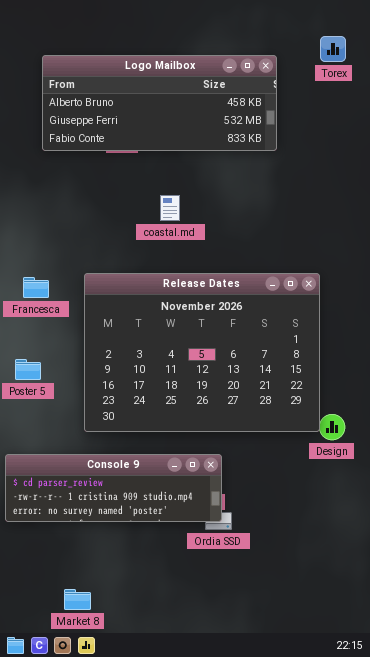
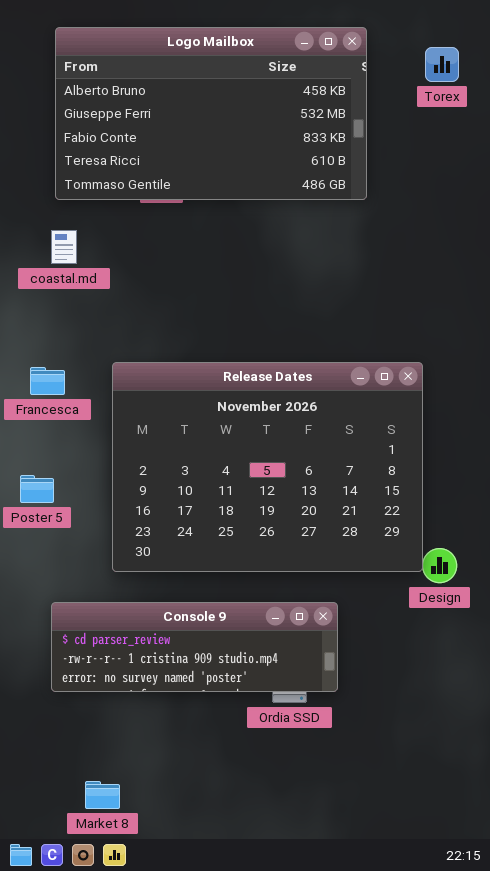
Logo Mailbox: [42,55,277,151] -> [55,27,367,200], resized
coastal.md: [160,195,180,221] -> [51,230,77,264], moved
Console 9: [5,454,222,522] -> [51,602,338,692], moved

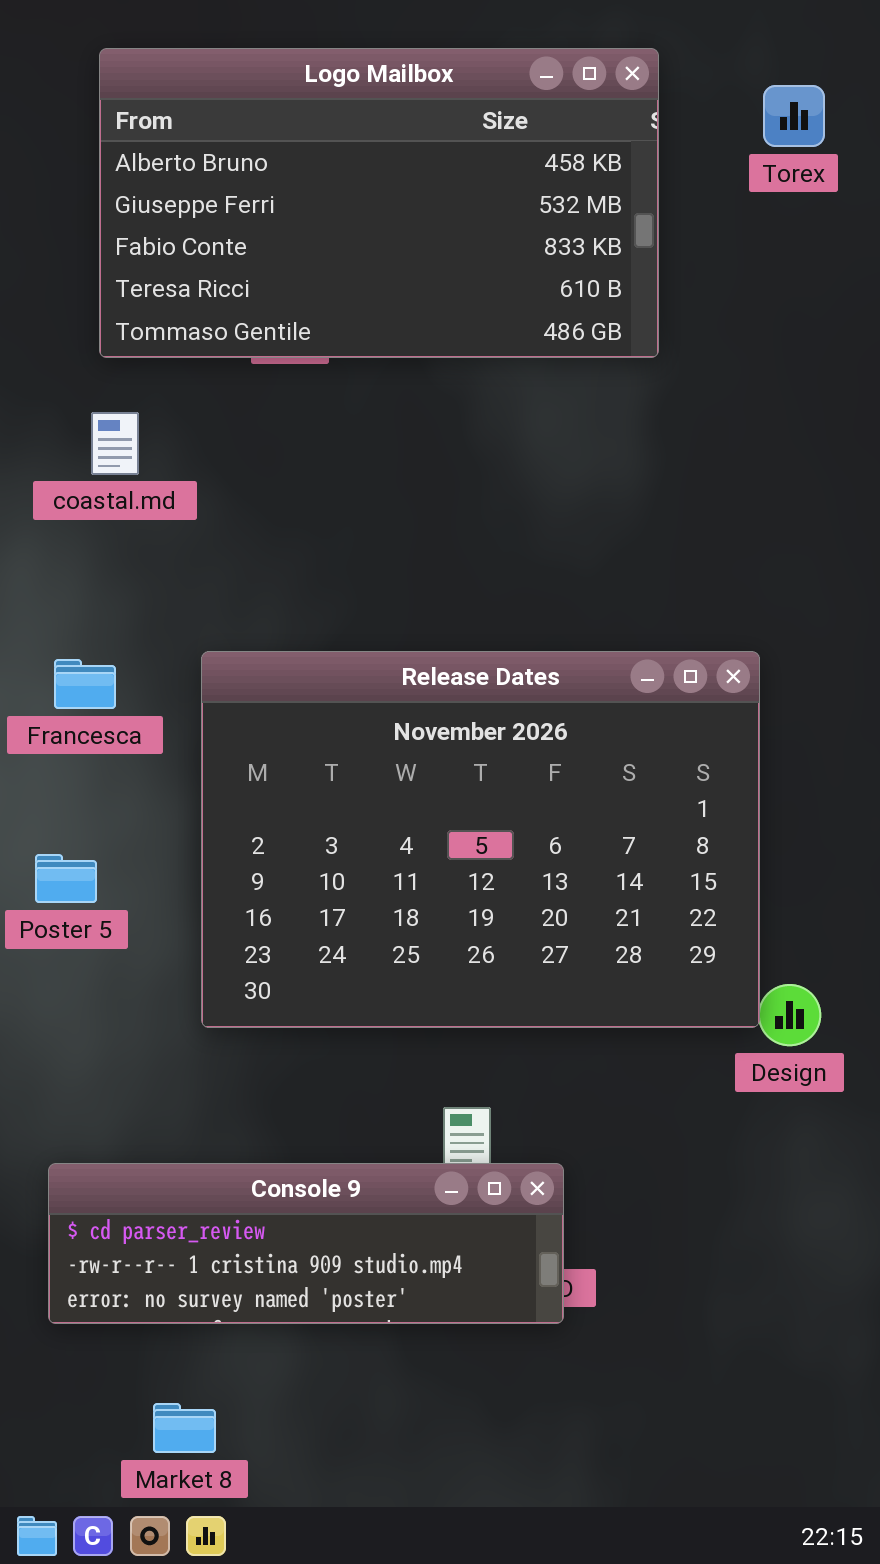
Console 9: [51,602,338,692] -> [48,1163,564,1324], moved

